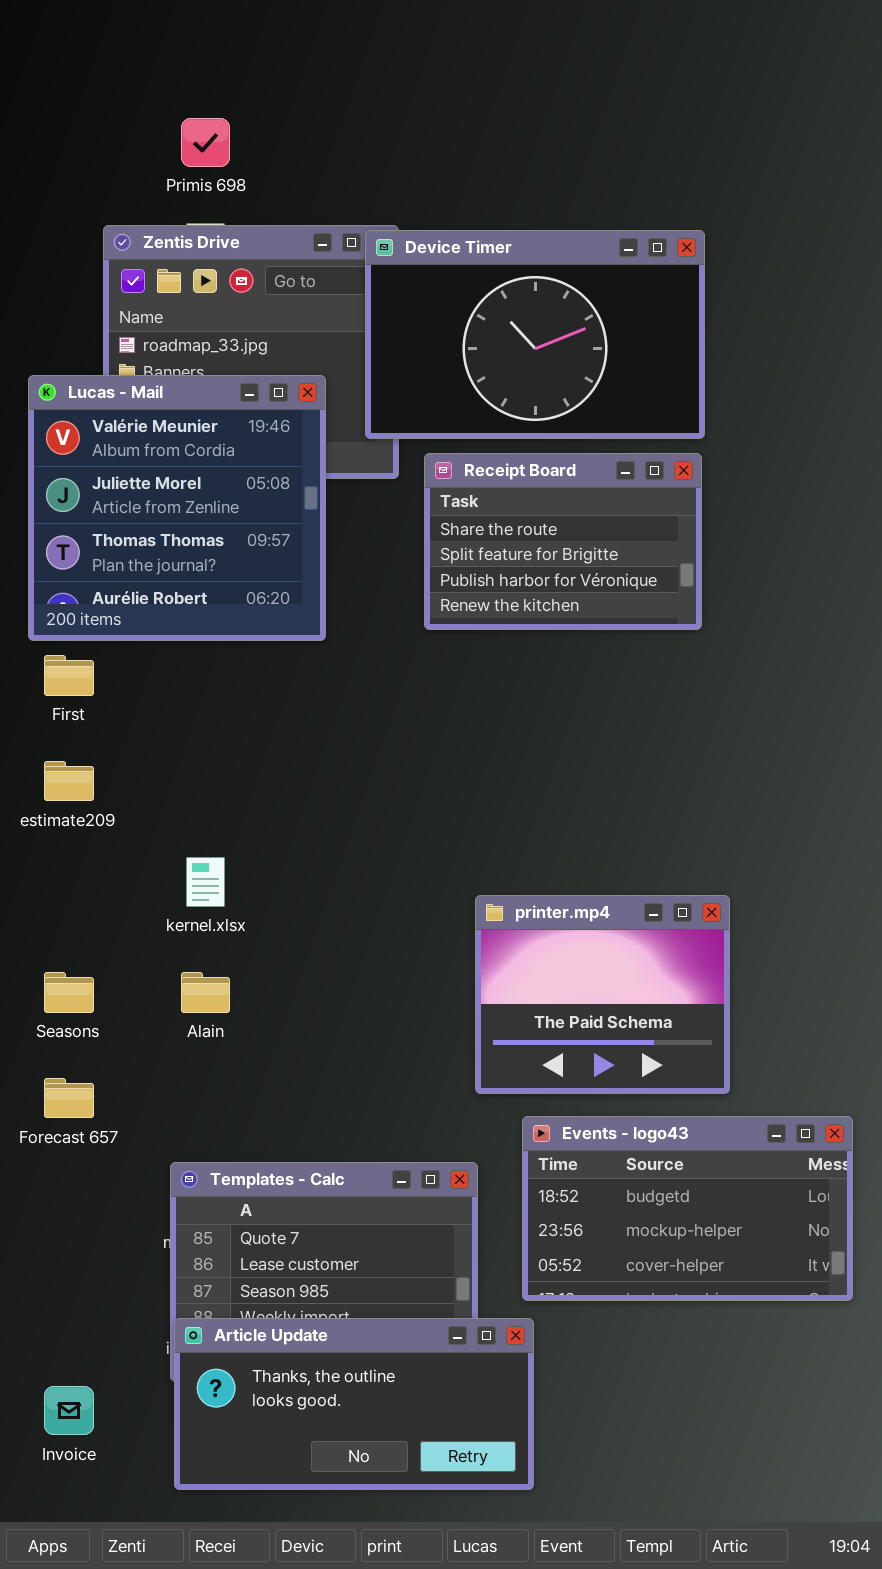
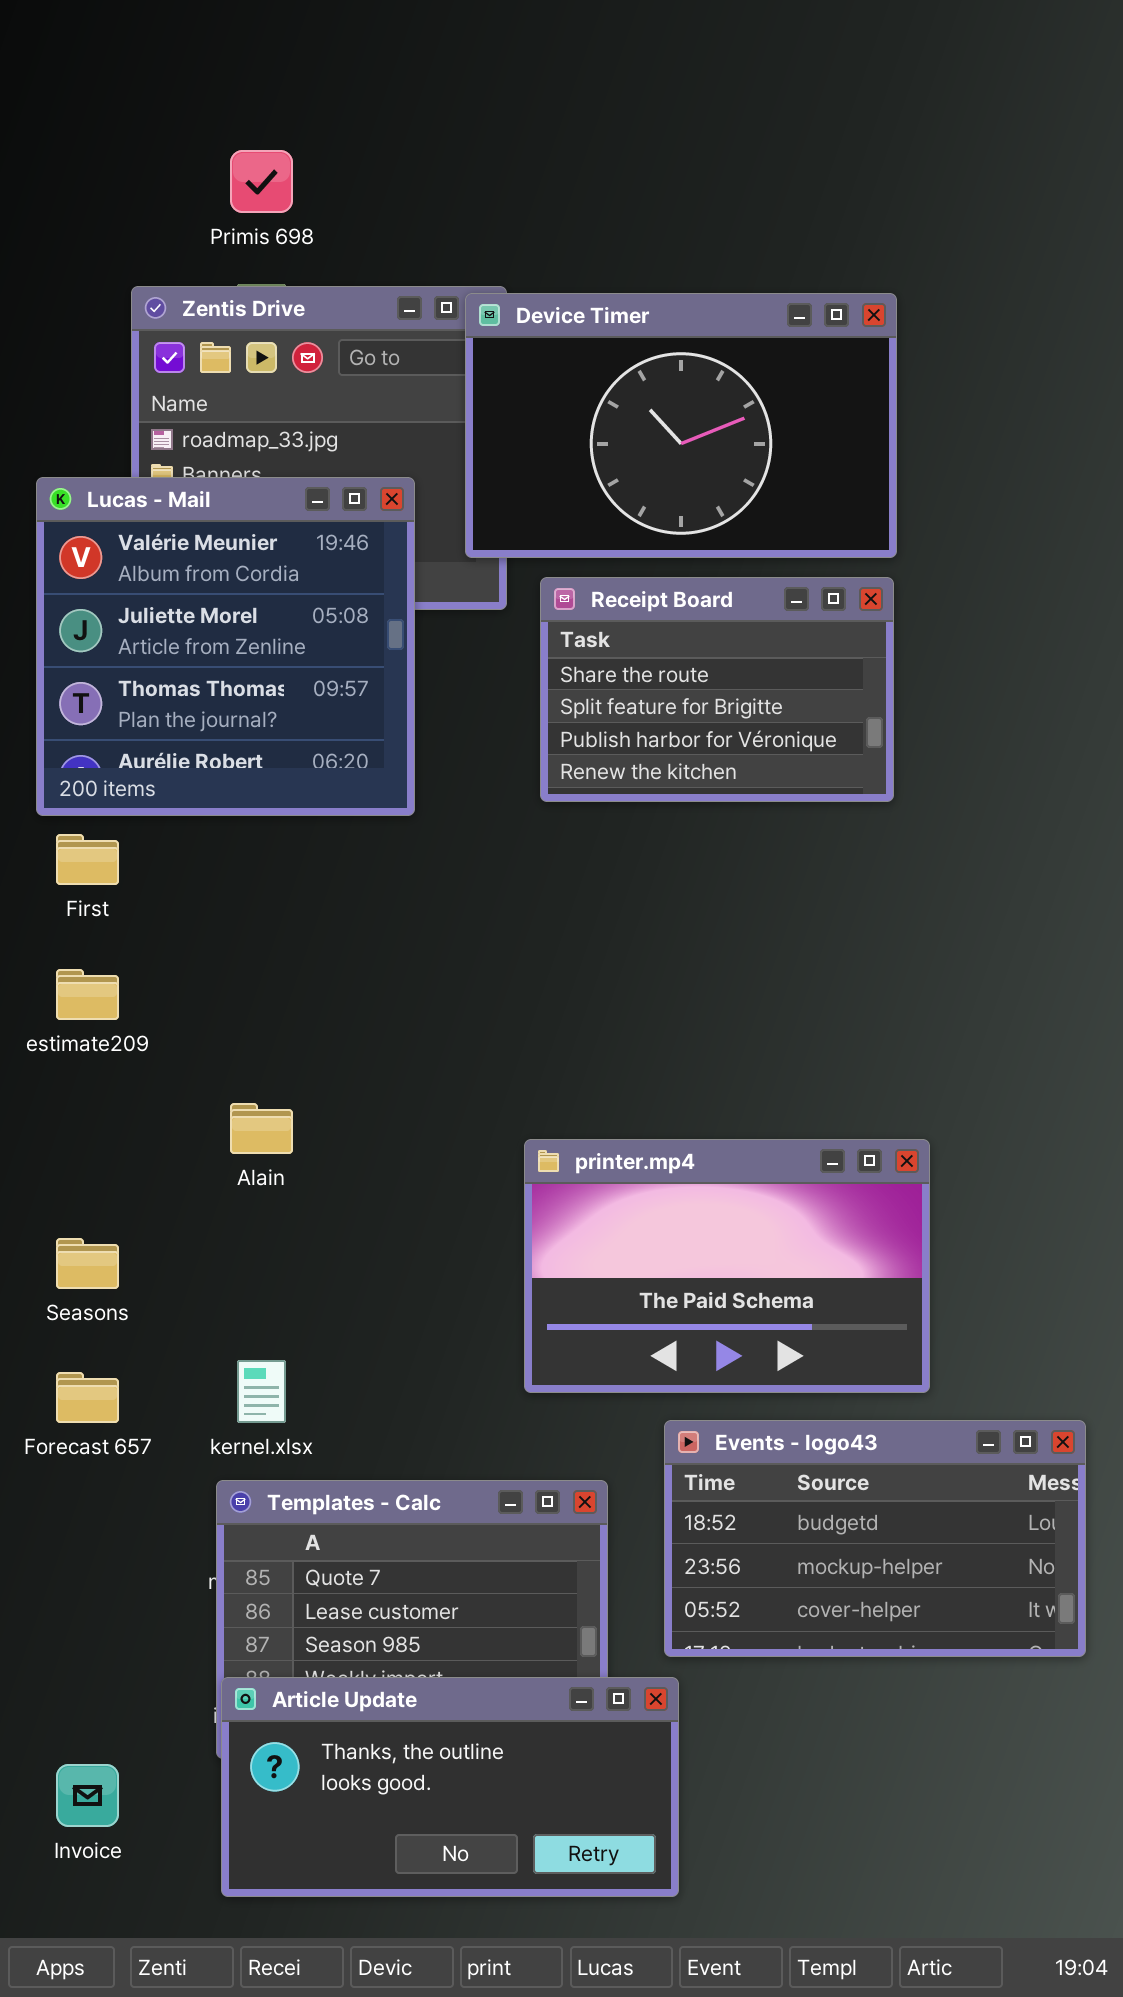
kernel.xlsx: [186,857,225,907] -> [237,1360,286,1423], moved
printer.mp4: [475,895,730,1094] -> [524,1139,930,1393], resized
Alain: [181,972,230,1013] -> [230,1103,293,1154], moved

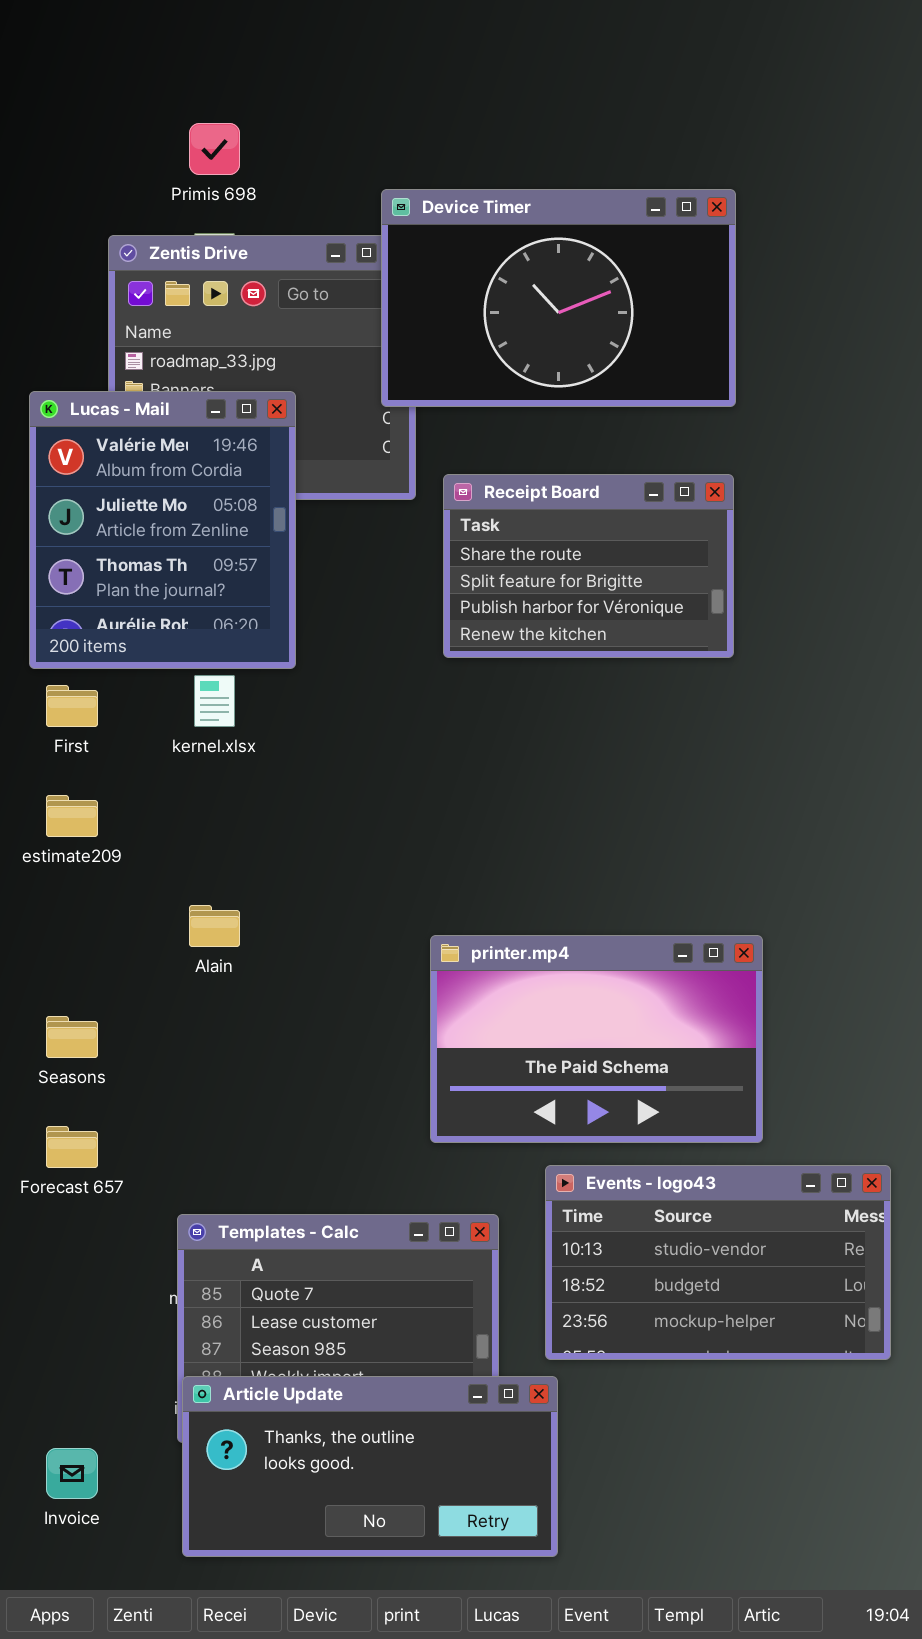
Device Timer: [465,293,897,558] -> [381,189,736,407], moved
Lucas - Mail: [36,477,415,816] -> [29,391,296,669], resized
kernel.xlsx: [237,1360,286,1423] -> [194,675,235,727], moved
Events - logo43: [664,1420,1086,1657] -> [545,1165,891,1360], scrolled up 1 row

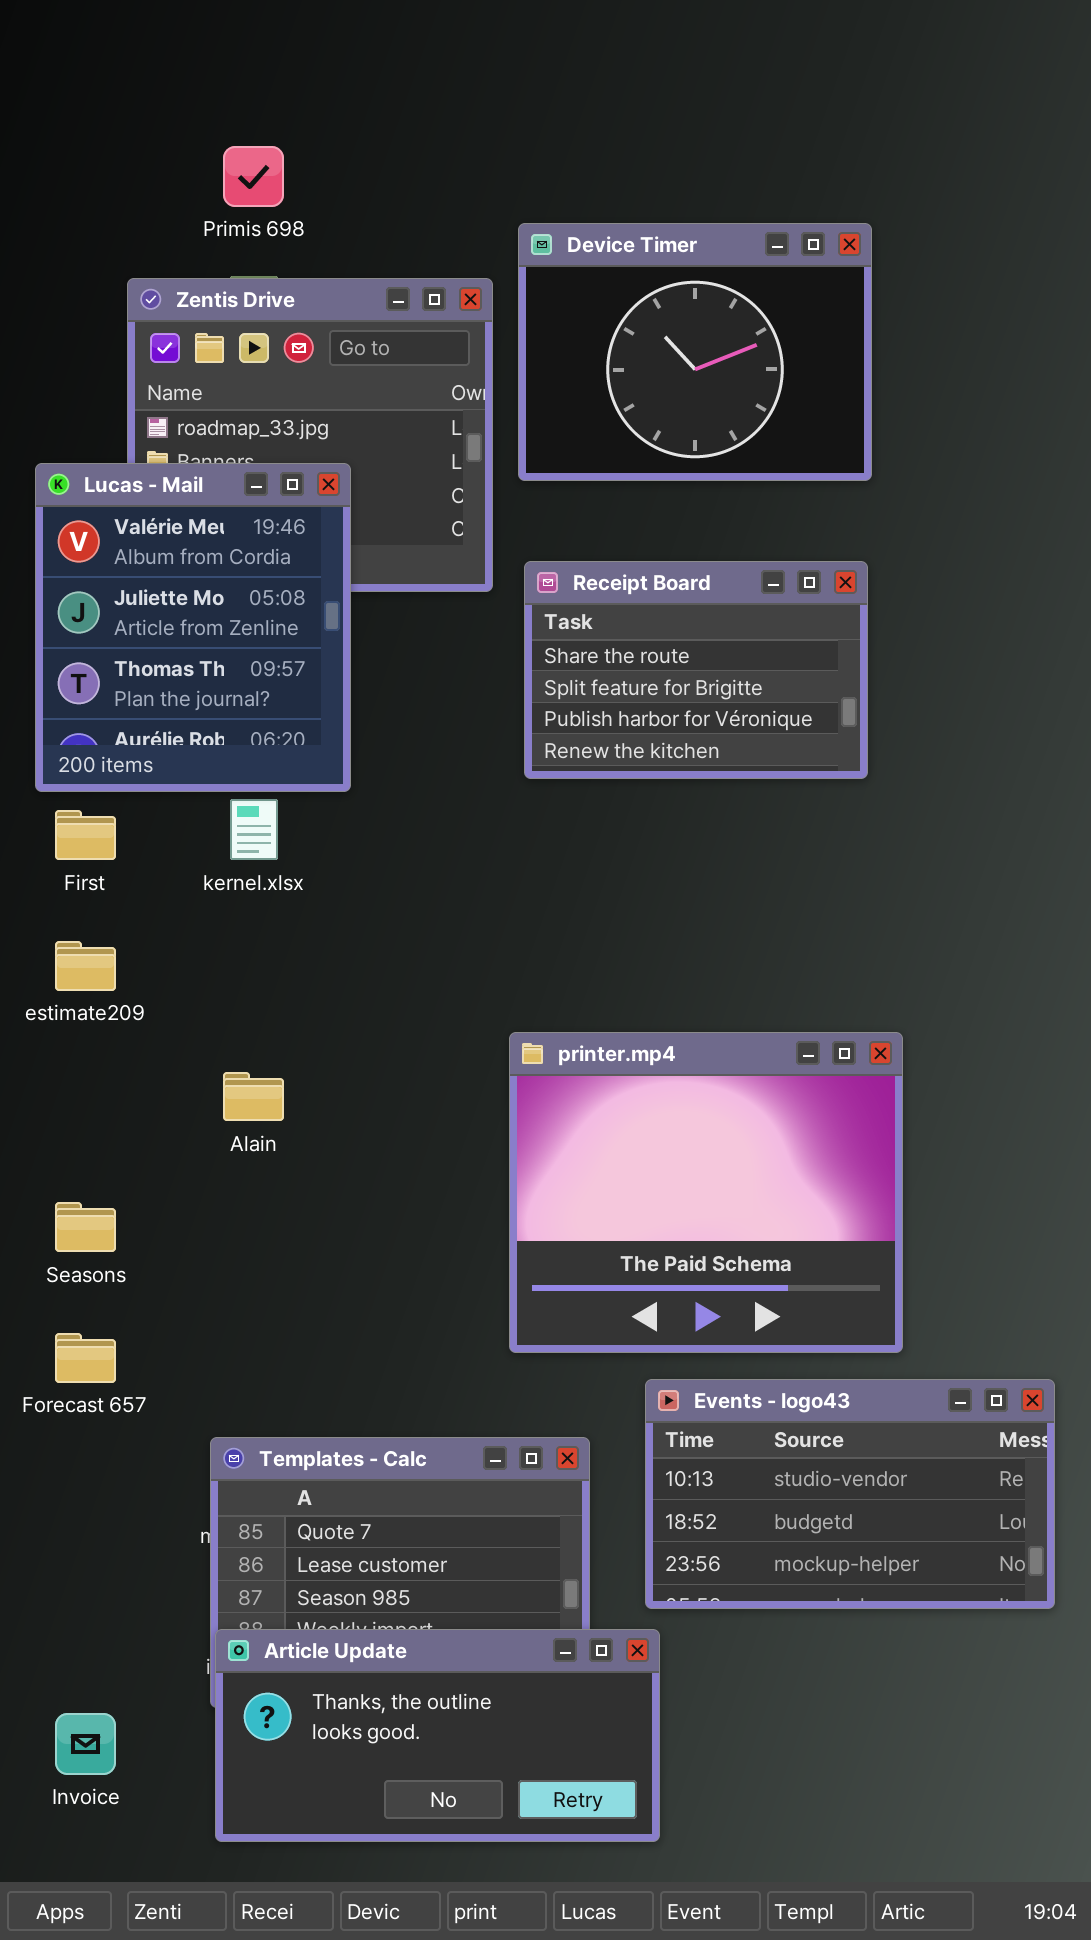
Device Timer: [381,189,736,407] -> [518,223,872,481], resized
printer.mp4: [430,935,763,1143] -> [509,1032,903,1353], resized

